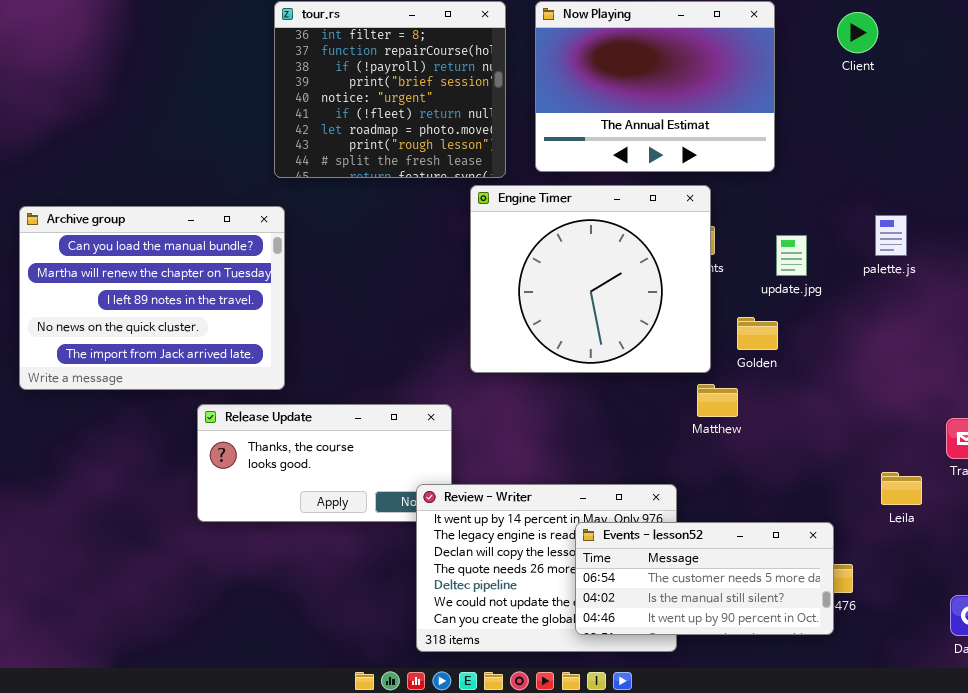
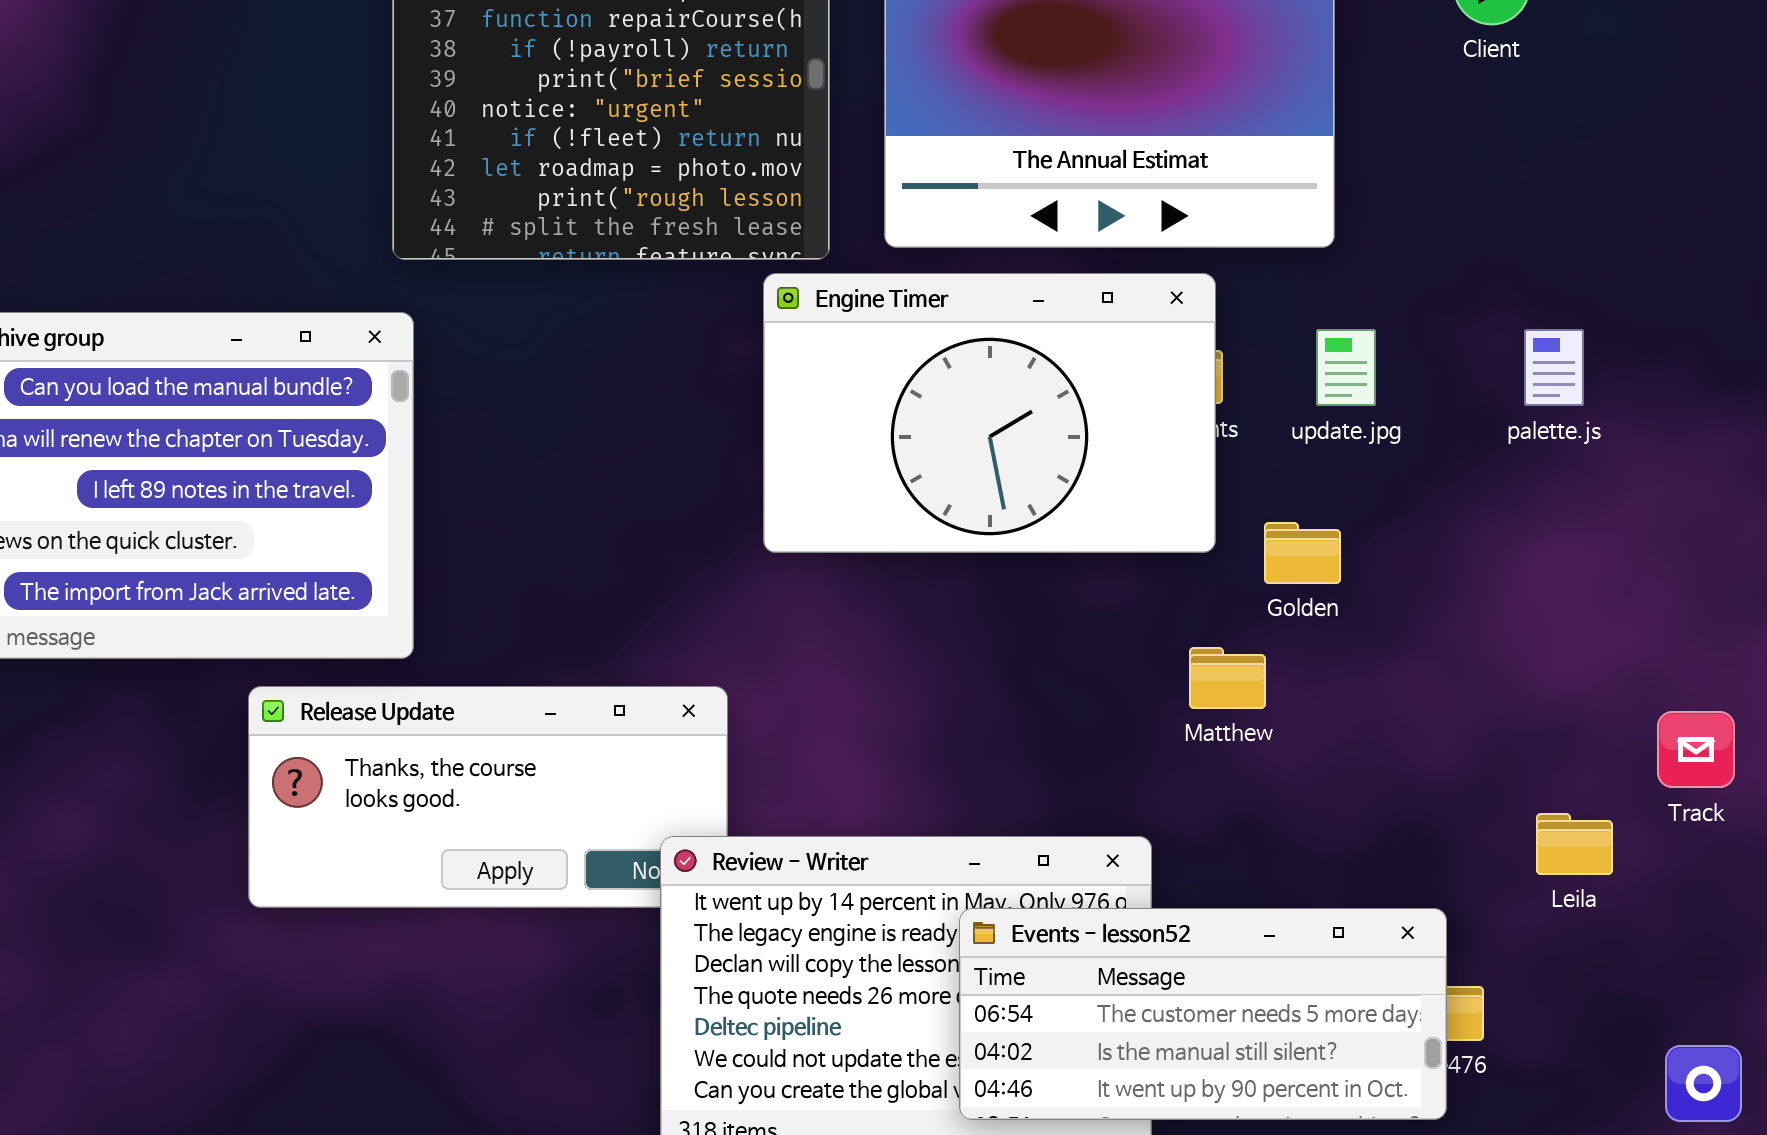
Engine Timer: [470,185,711,373] -> [763,273,1216,553], resized
update.jpg: [776,235,807,276] -> [1316,329,1376,406], moved

